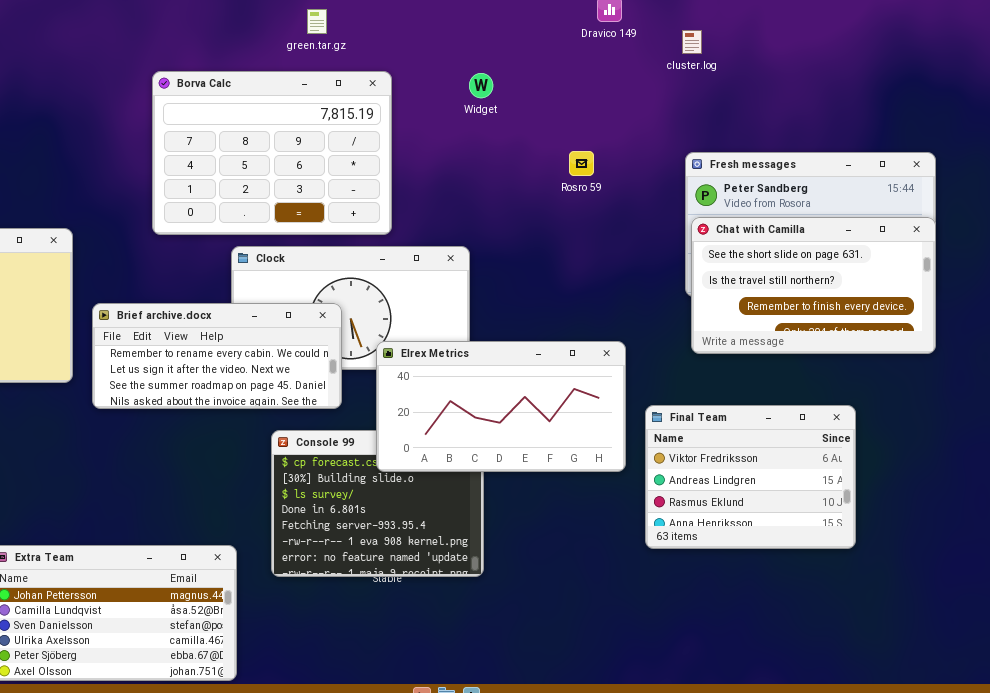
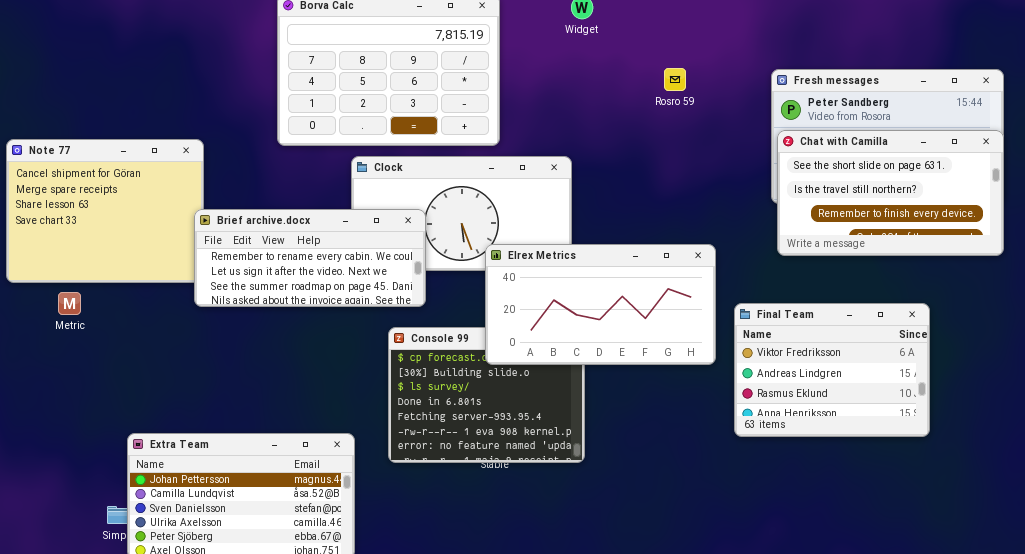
Brief archive.docx: [92,303,342,409] -> [194,209,426,307], moved

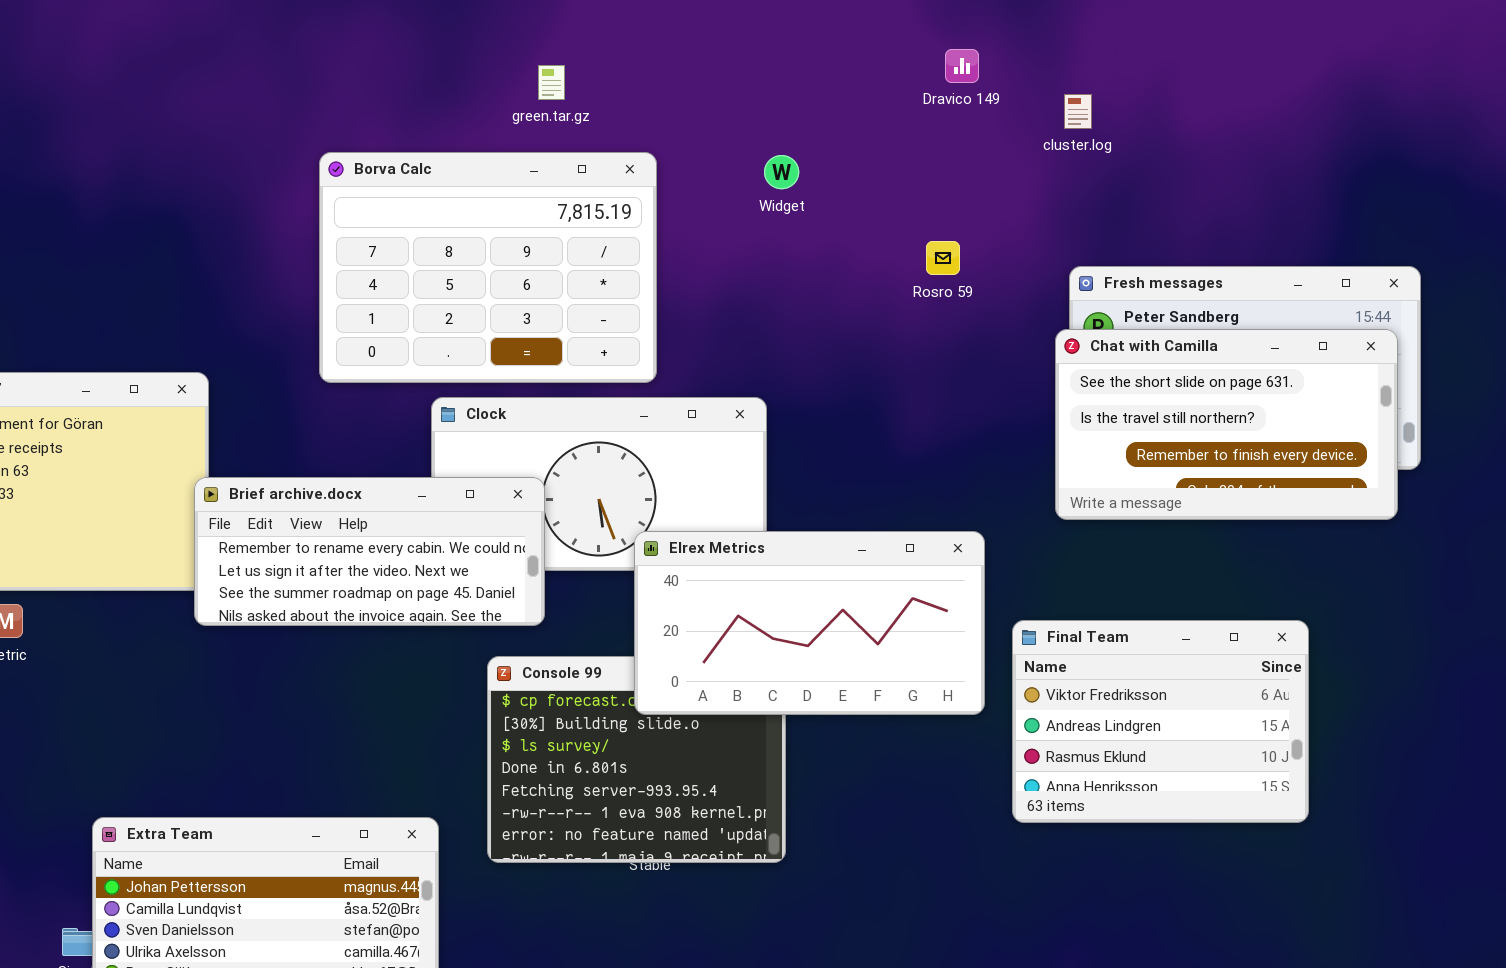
Rosro 59: [664,68,686,91] -> [926,241,960,275], moved
Chat with Camilla: [777,130,1004,256] -> [1055,329,1398,520], moved

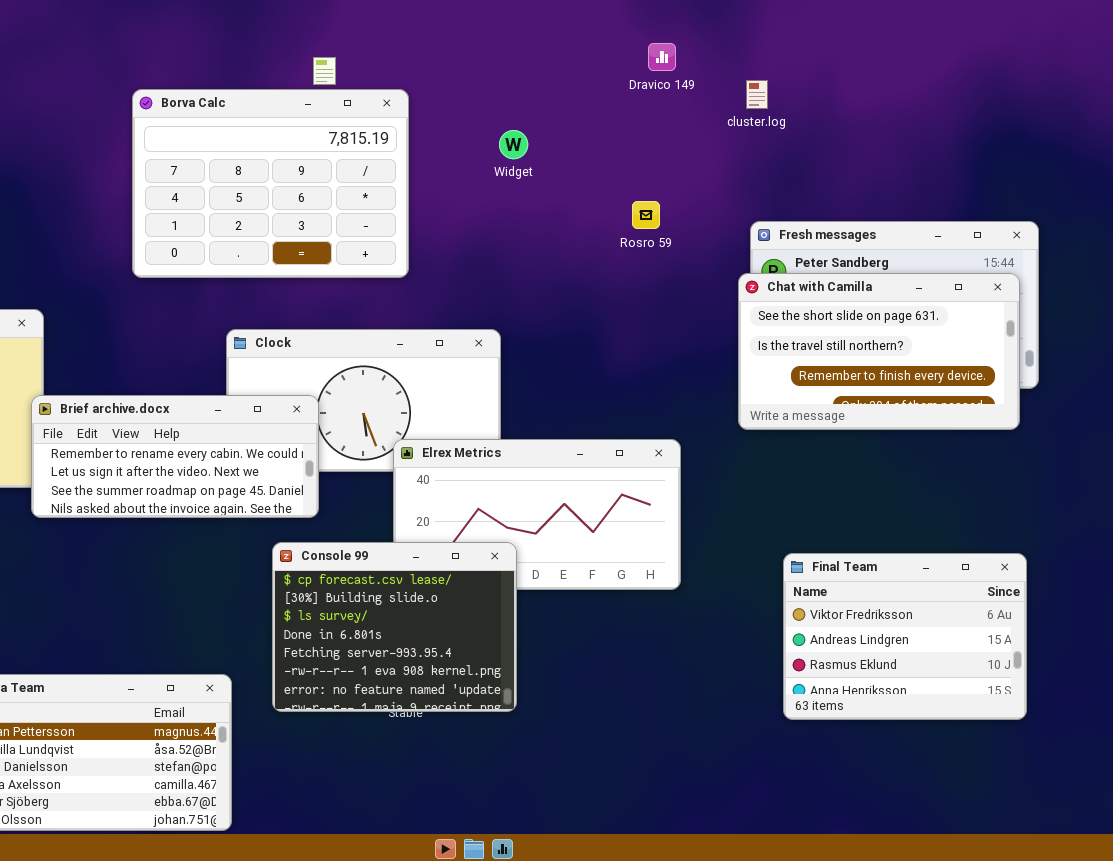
Borva Calc: [319,152,657,383] -> [132,89,409,278], moved
Final Team: [1012,620,1309,823] -> [783,553,1027,720], moved
Console 99: [487,656,786,863] -> [272,542,517,712], raised

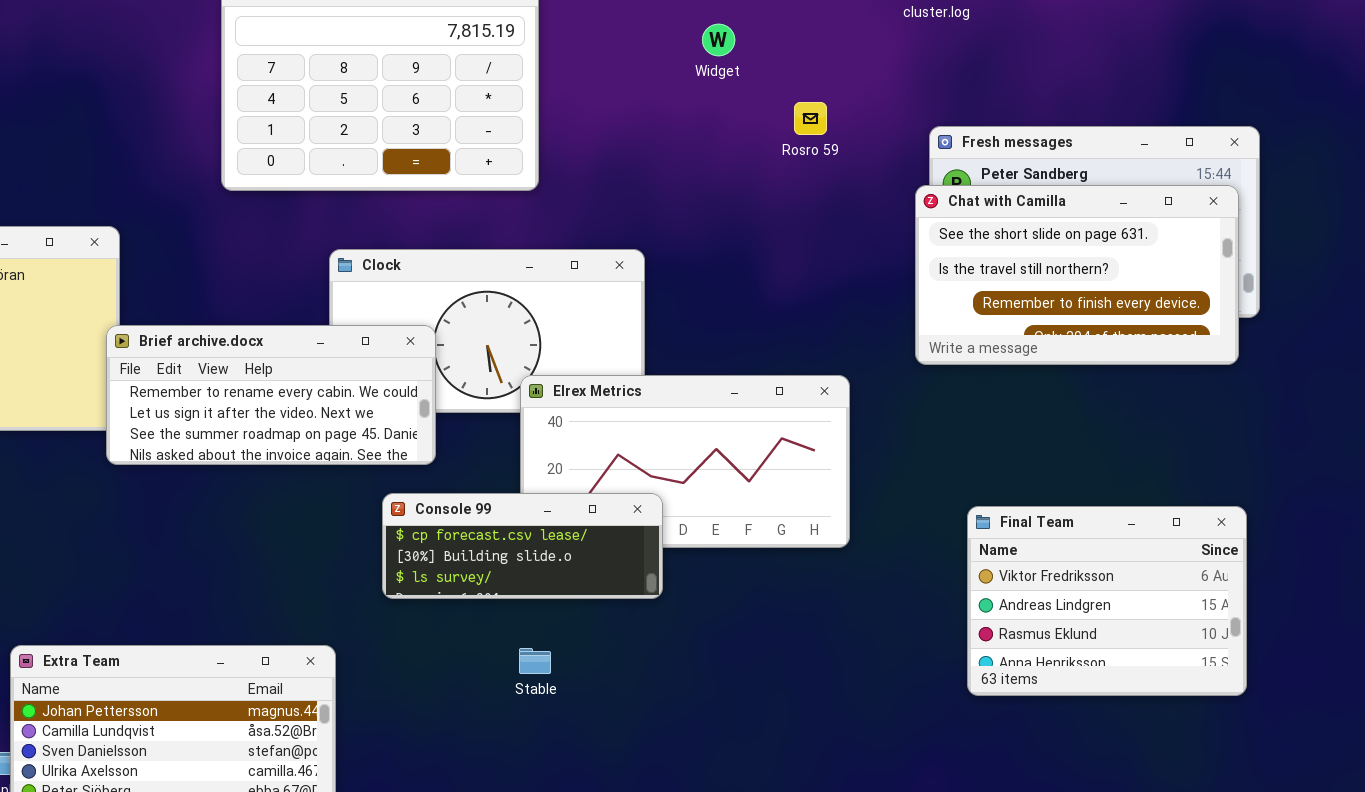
Widget: [499,130,528,159] -> [702,24,735,56], moved
Console 99: [272,542,517,712] -> [382,493,663,599], resized

